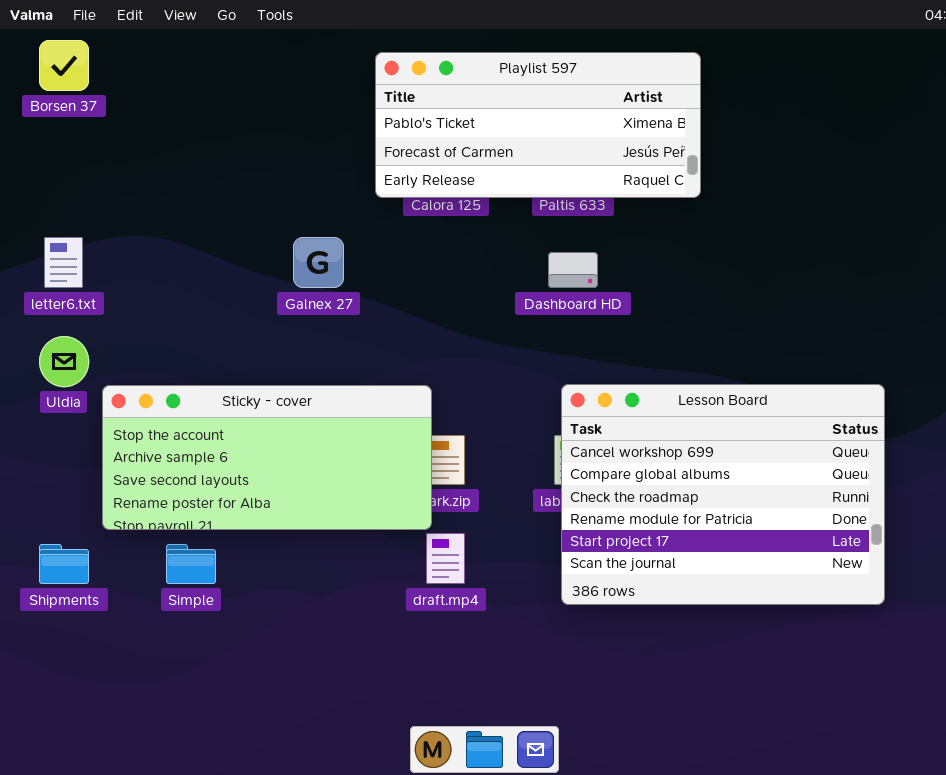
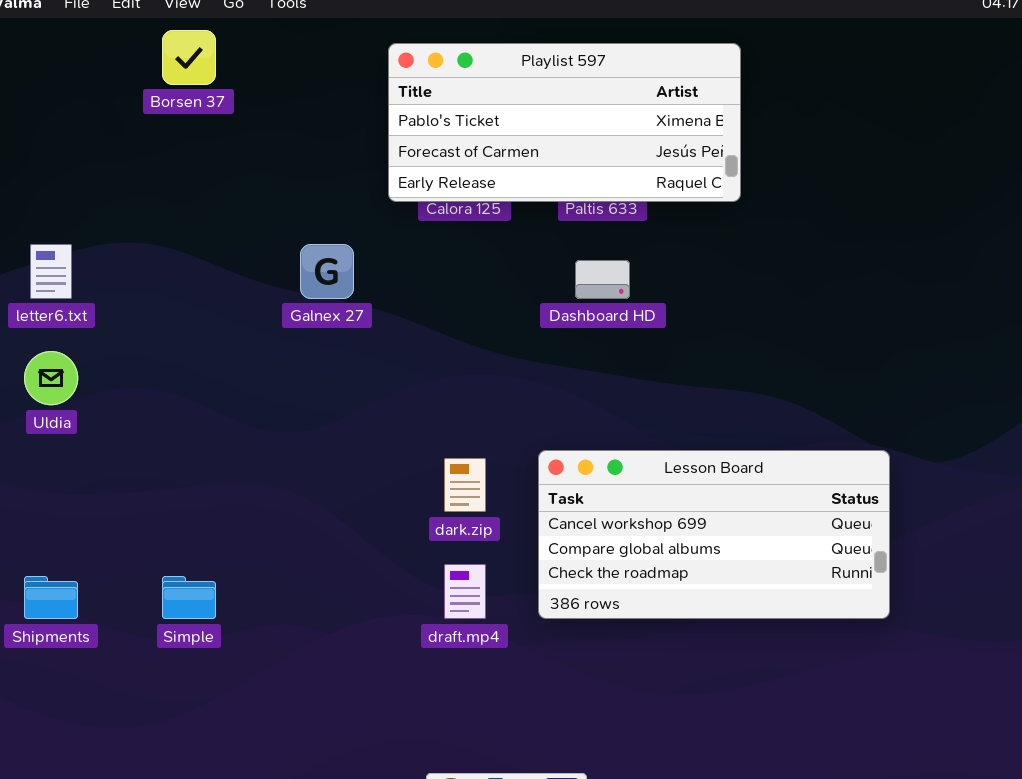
Borsen 37: [39,40,89,91] -> [162,30,216,85], moved
Lesson Board: [561,384,885,605] -> [538,450,890,619], moved, resized
Sticky - cover: [102,385,432,530] -> none, closed

